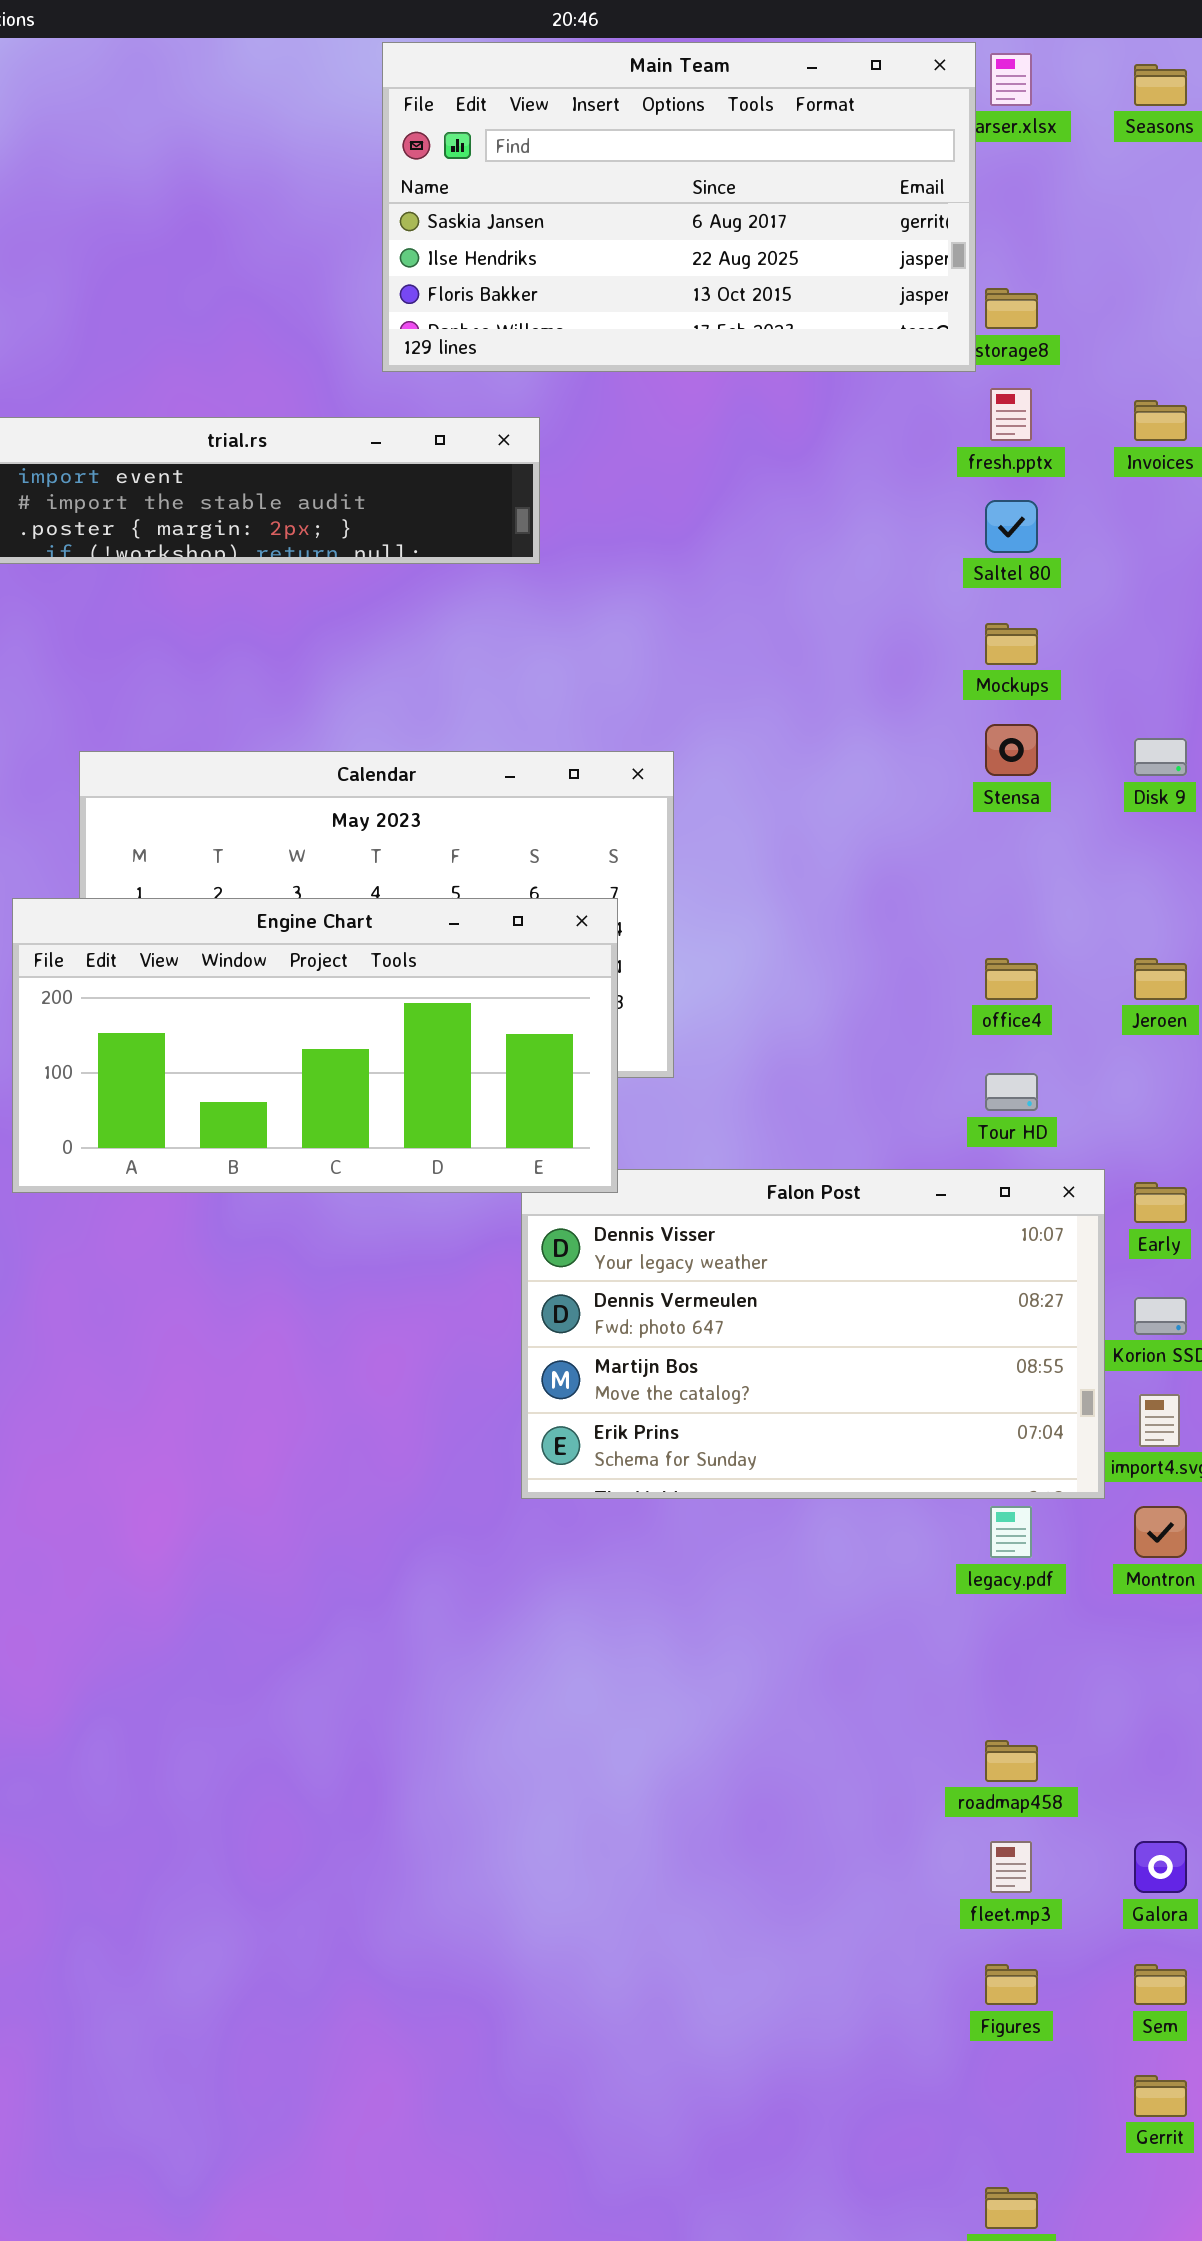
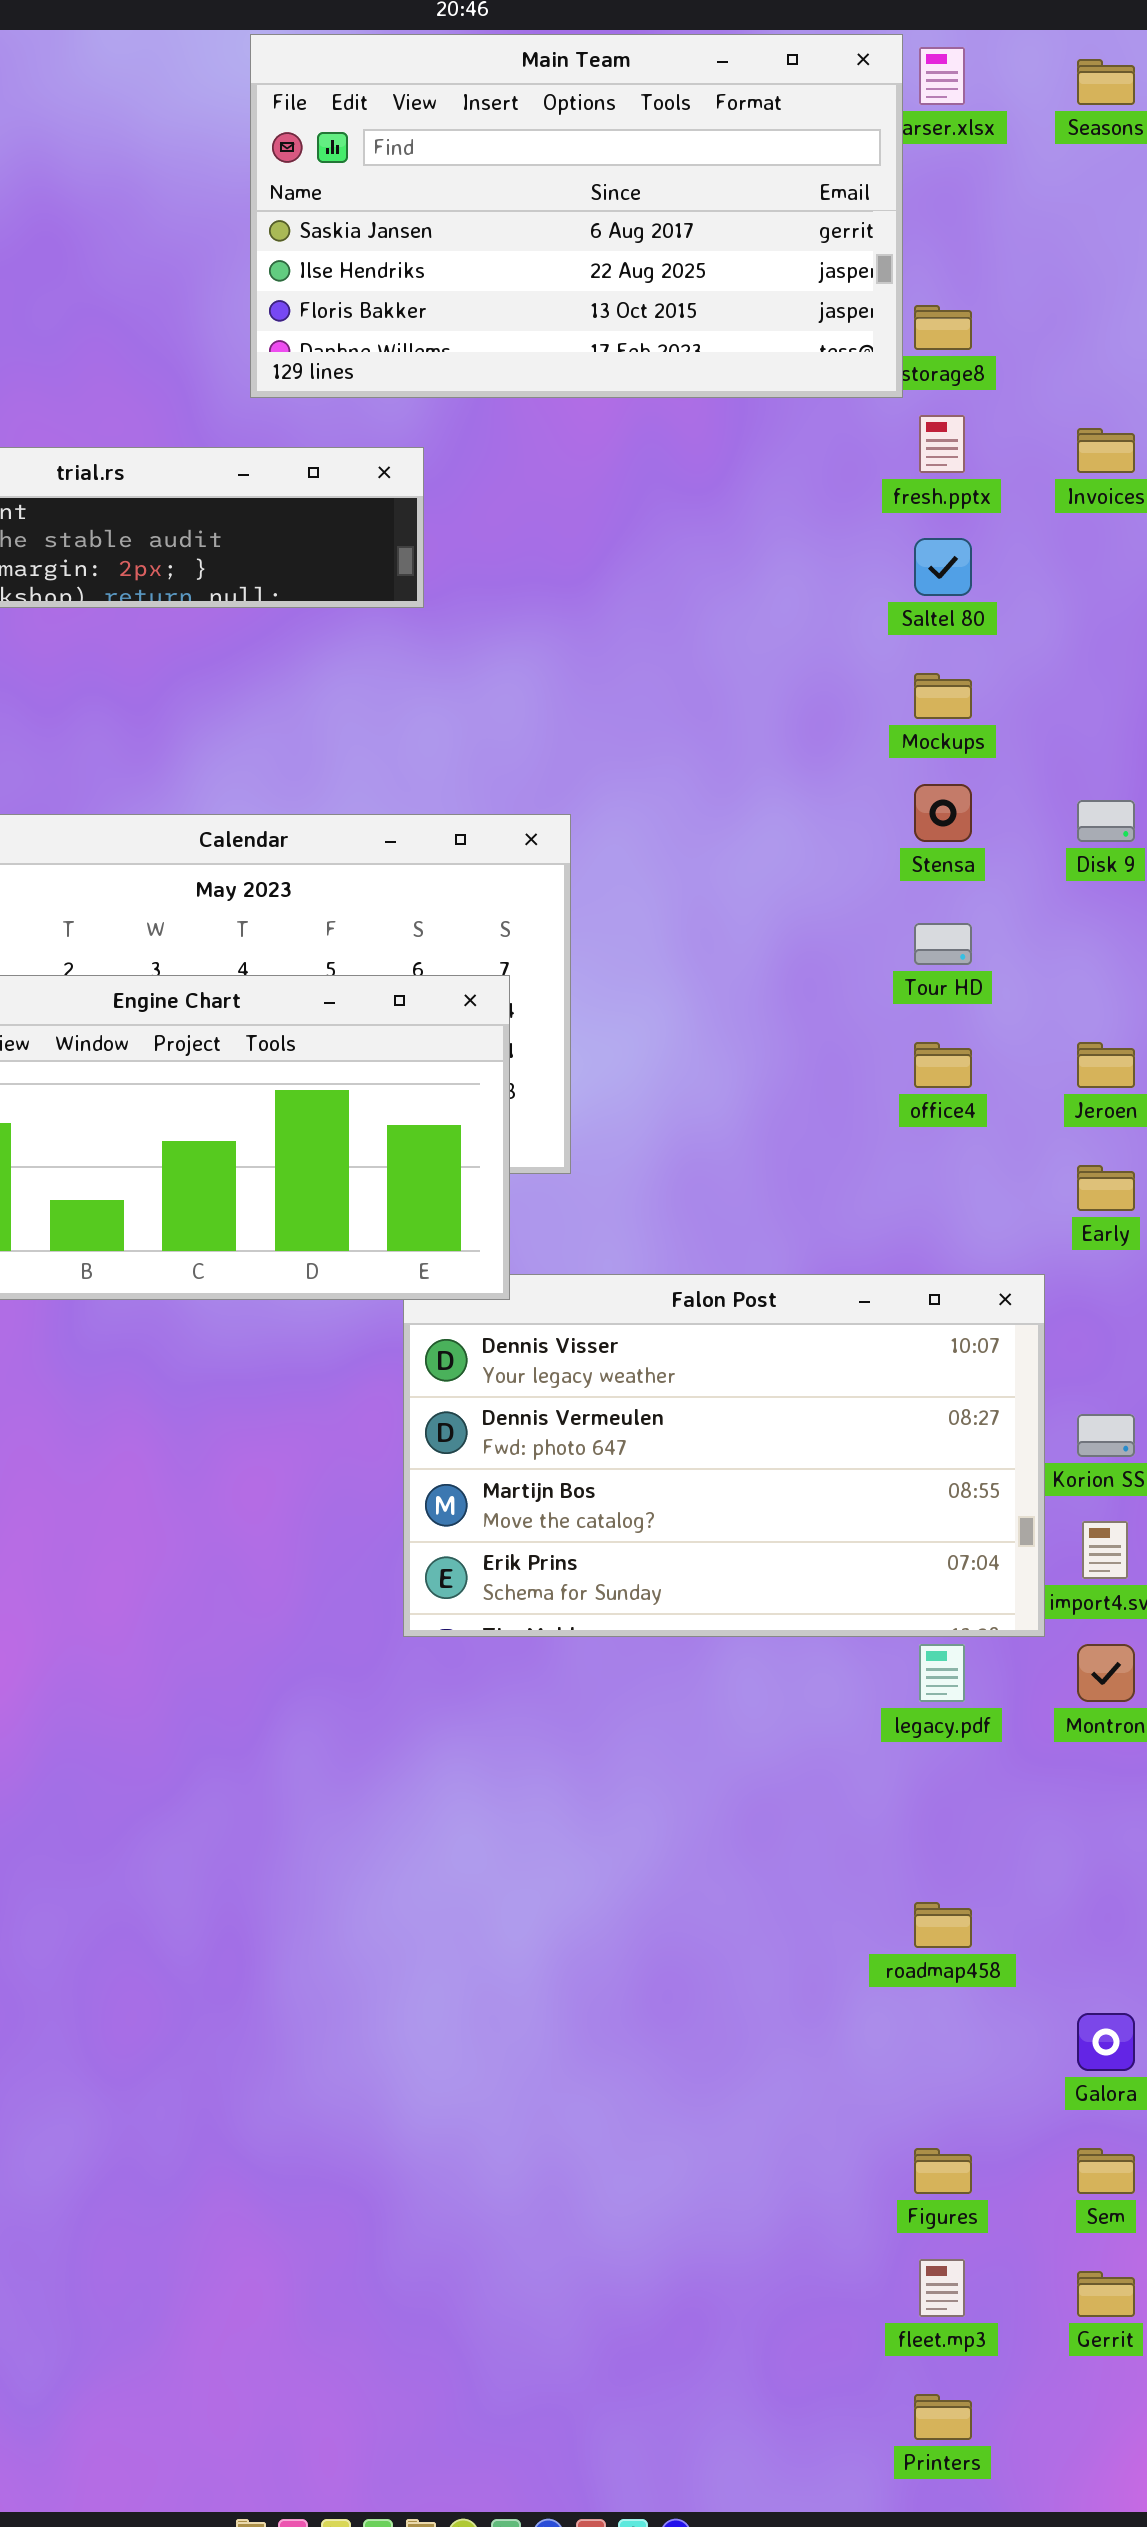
Tour HD: [985,1073,1038,1111] -> [914,923,972,965], moved
Early: [1134,1182,1187,1223] -> [1077,1165,1135,1211], moved
fleet.mp3: [990,1841,1032,1893] -> [919,2259,965,2317], moved

